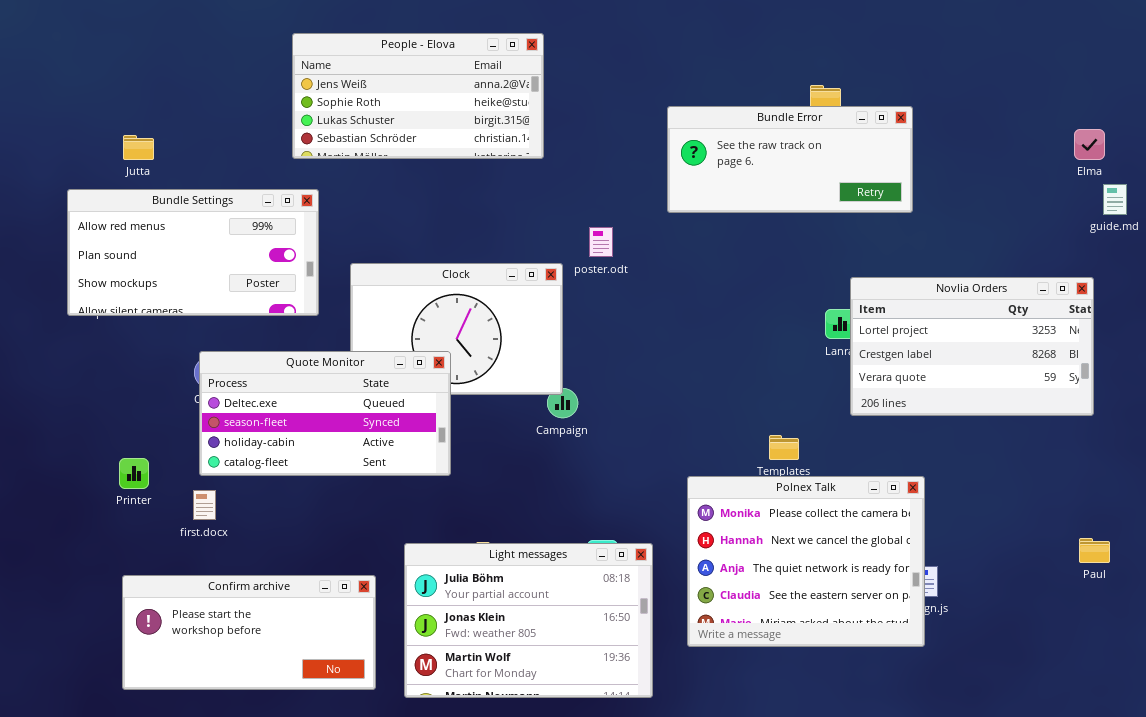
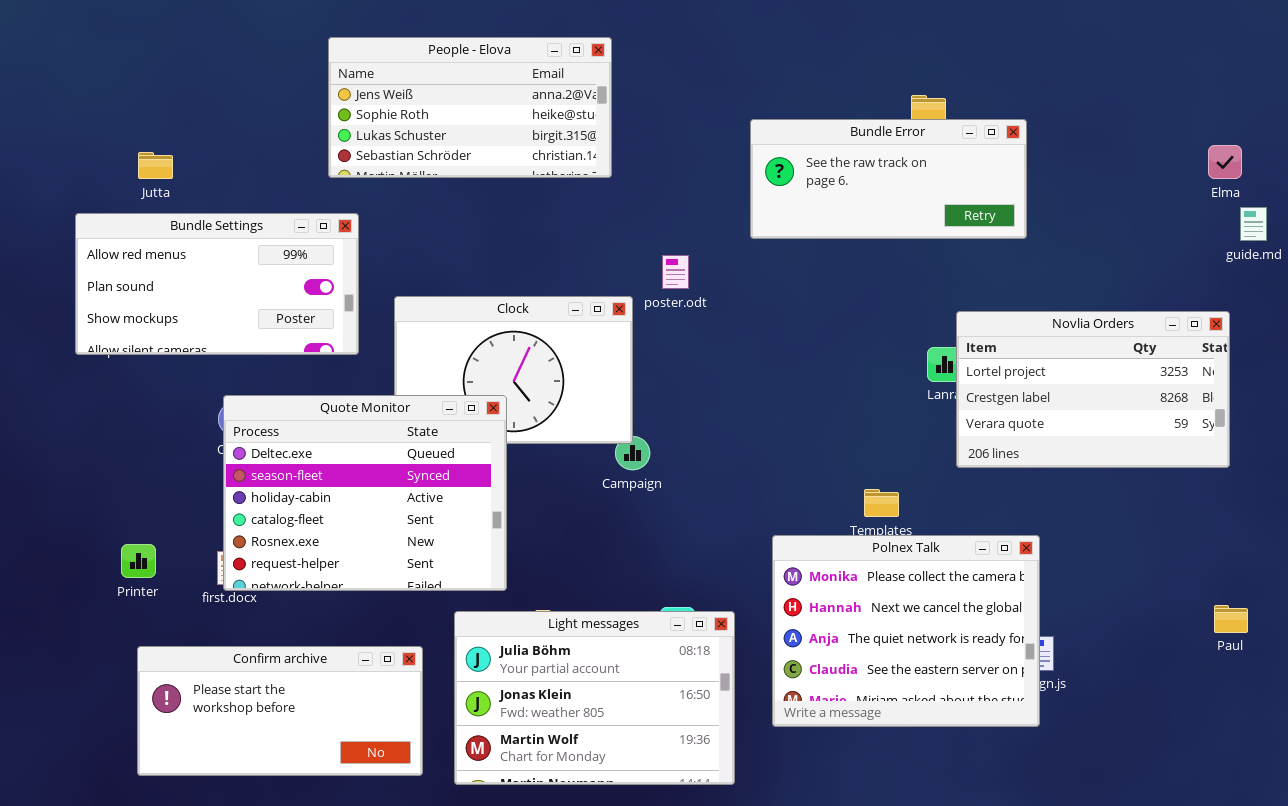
Quote Monitor: [199,351,451,476] -> [223,395,507,591], resized
Printer: [119,458,149,489] -> [121,544,156,578], moved

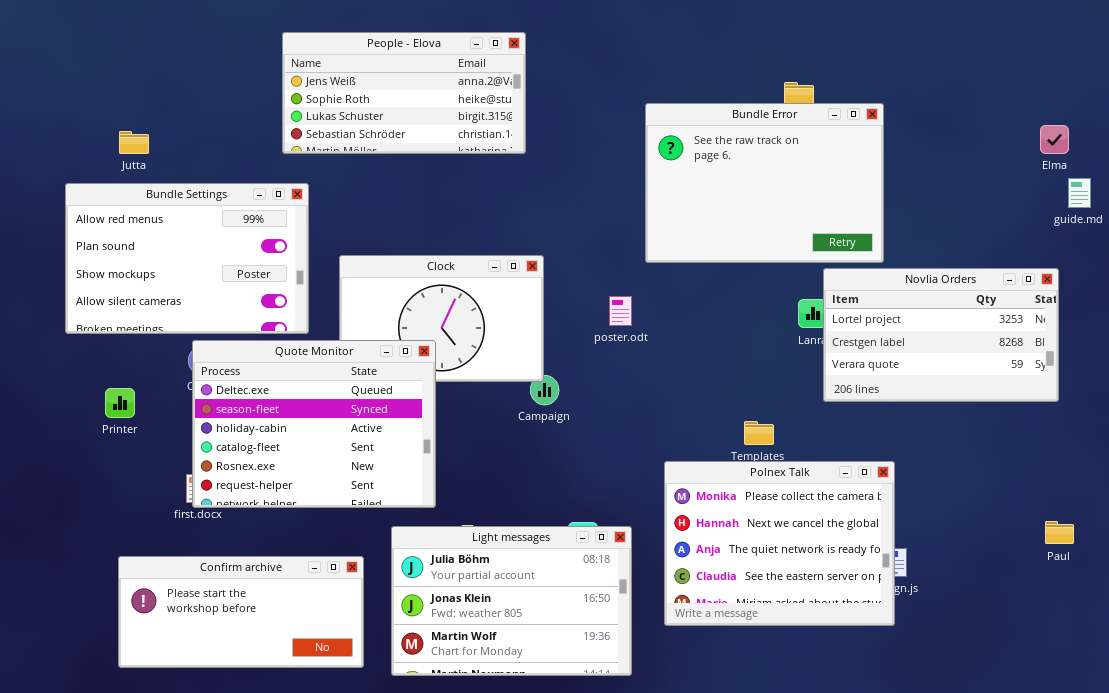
Bundle Error: [750,119,1027,239] -> [645,103,884,263], resized
Bundle Settings: [75,213,359,355] -> [65,183,309,334], resized
poster.odt: [662,255,689,289] -> [609,296,632,326], moved
Printer: [121,544,156,578] -> [105,388,135,418], moved

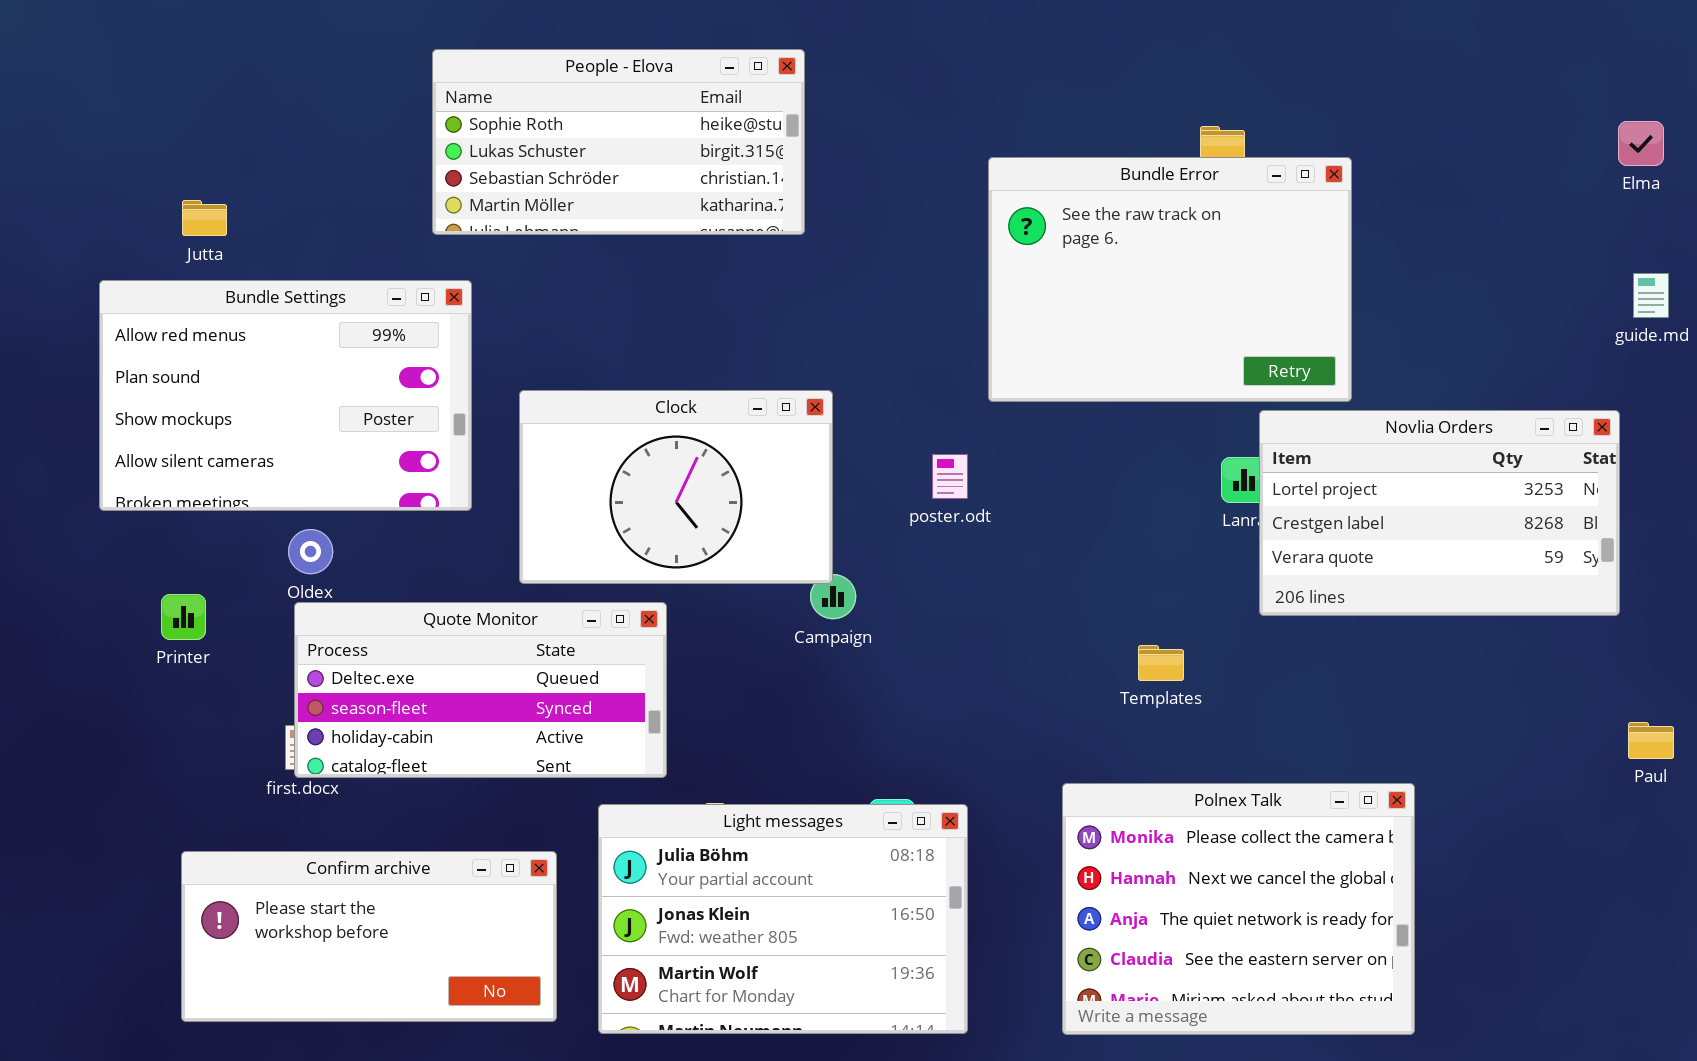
People - Elova: [282,32,526,154] -> [432,49,805,235], scrolled down 1 row
Elma: [1040,125,1069,154] -> [1618,121,1664,166], moved
Quote Monitor: [192,340,436,508] -> [294,602,667,778], resized
Polnex Talk: [664,461,895,626] -> [1062,783,1415,1035], moved
Paul: [1045,521,1074,544] -> [1628,722,1674,759], moved

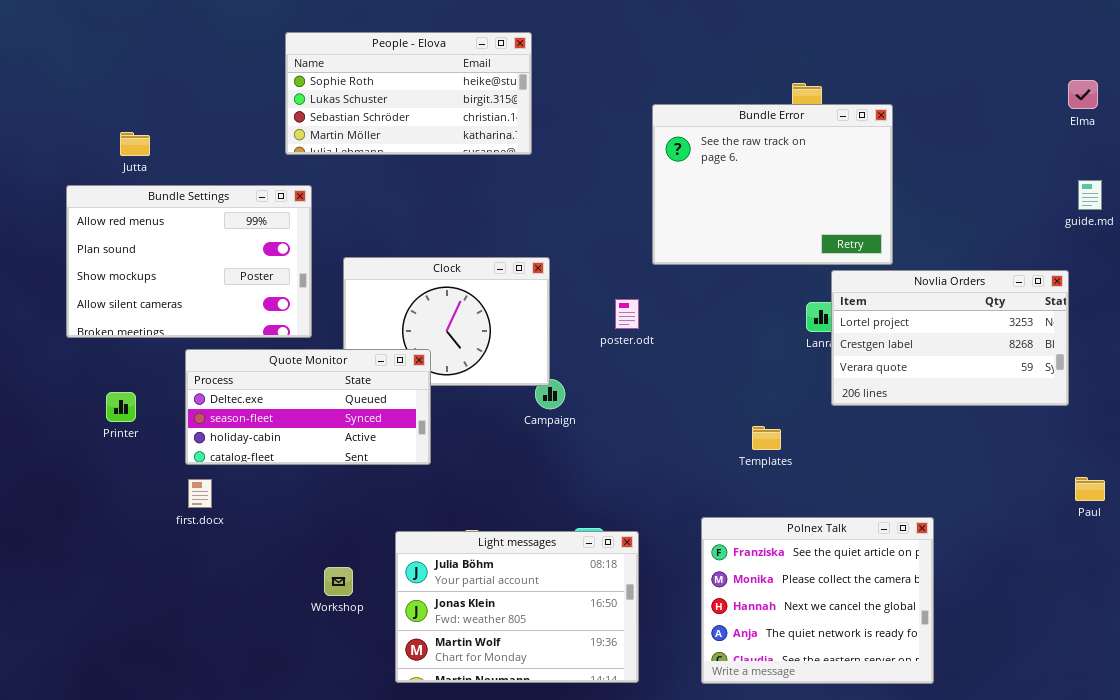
Quote Monitor: [294,602,667,778] -> [185,349,431,465], moved
Polnex Talk: [1062,783,1415,1035] -> [701,517,934,684], scrolled up 1 row
Confirm archive: [181,851,557,1022] -> none, closed

